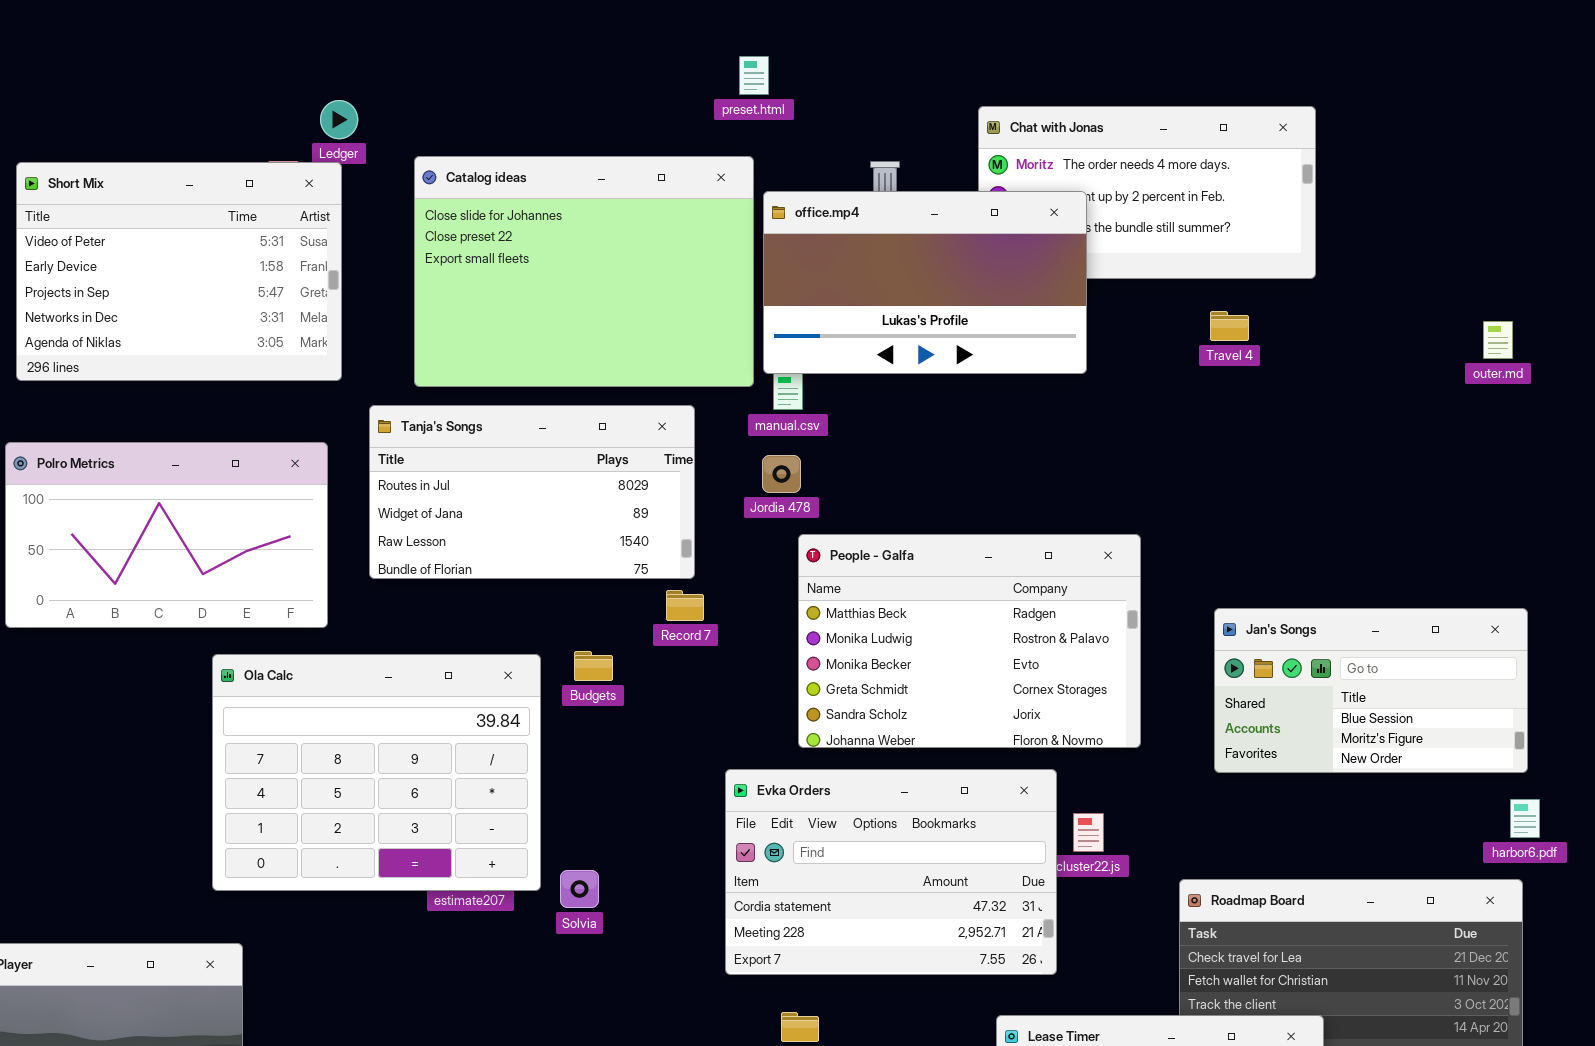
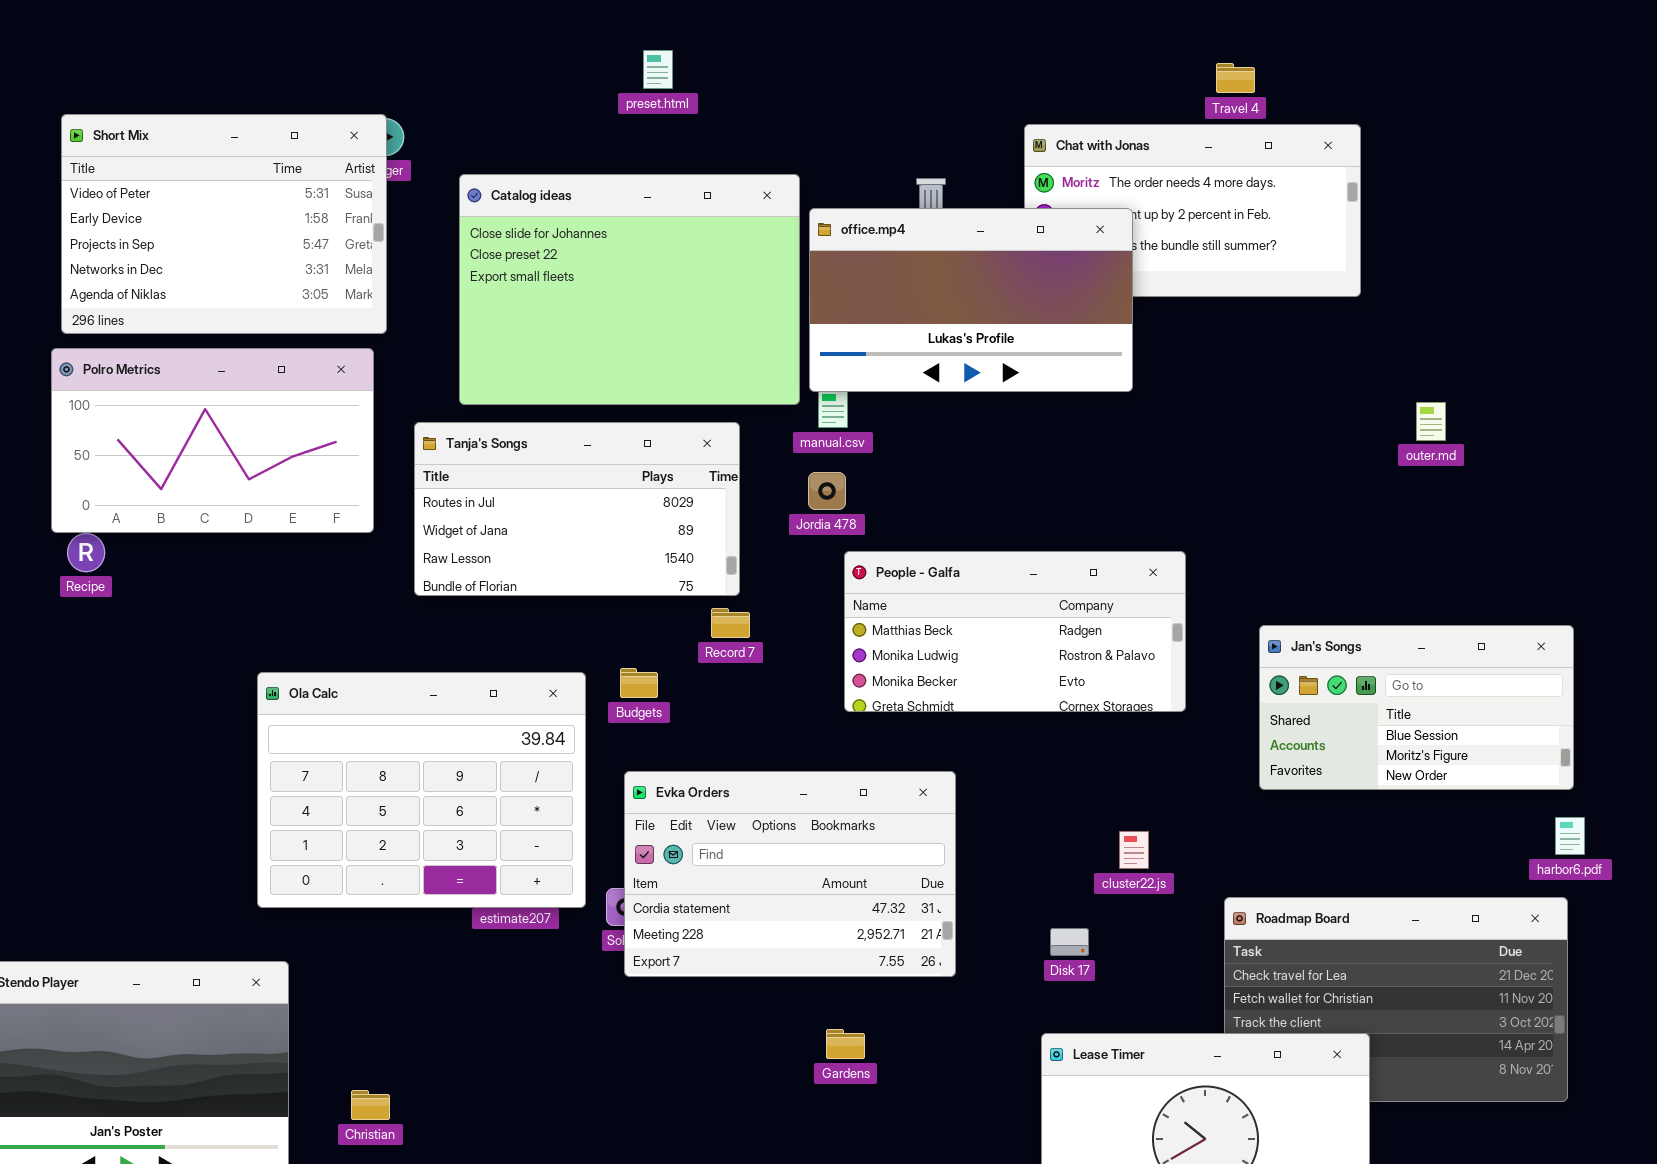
preset.html: [739,56,769,95] -> [643,50,673,89], moved
Short Mix: [16,162,342,381] -> [61,114,387,334], moved
Travel 4: [1210,311,1249,341] -> [1216,63,1255,93], moved
outer.md: [1483,321,1513,359] -> [1416,402,1446,441], moved
Polro Metrics: [5,442,328,628] -> [51,348,374,533], moved
People - Galfa: [798,534,1141,748] -> [844,551,1186,712], resized
Evka Orders: [725,769,1057,975] -> [624,771,956,977], moved

